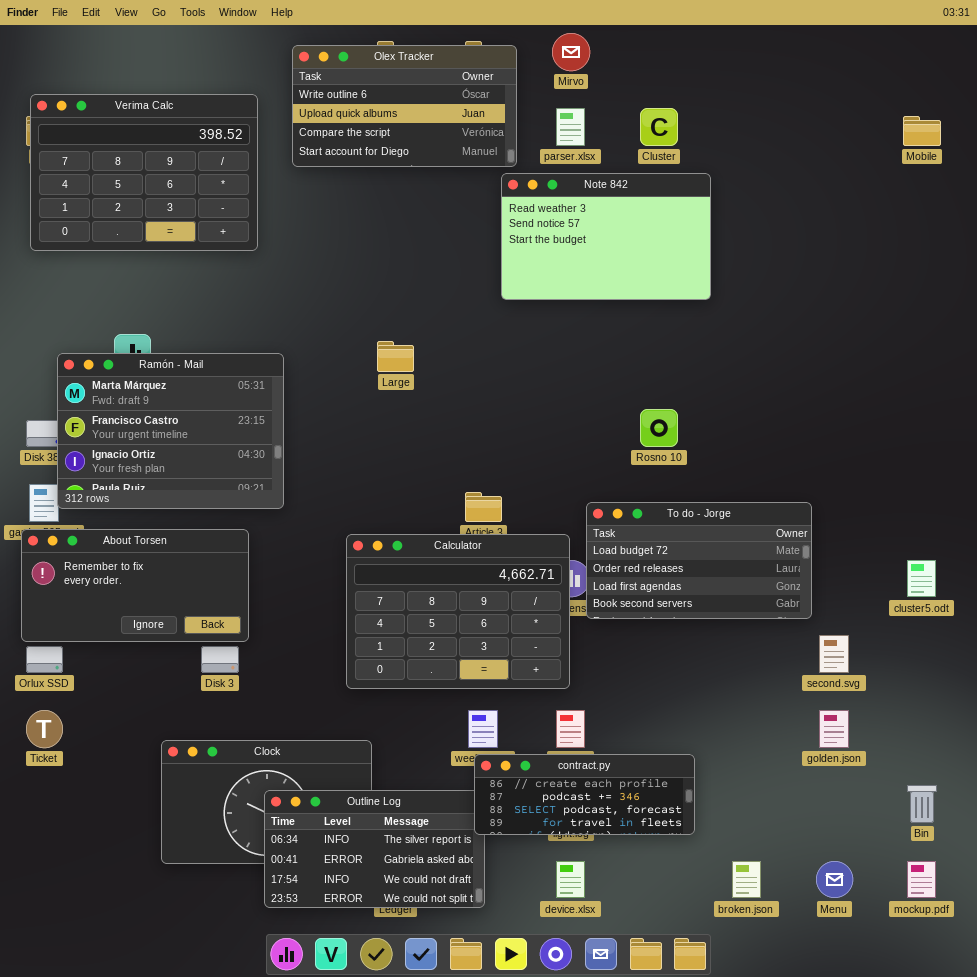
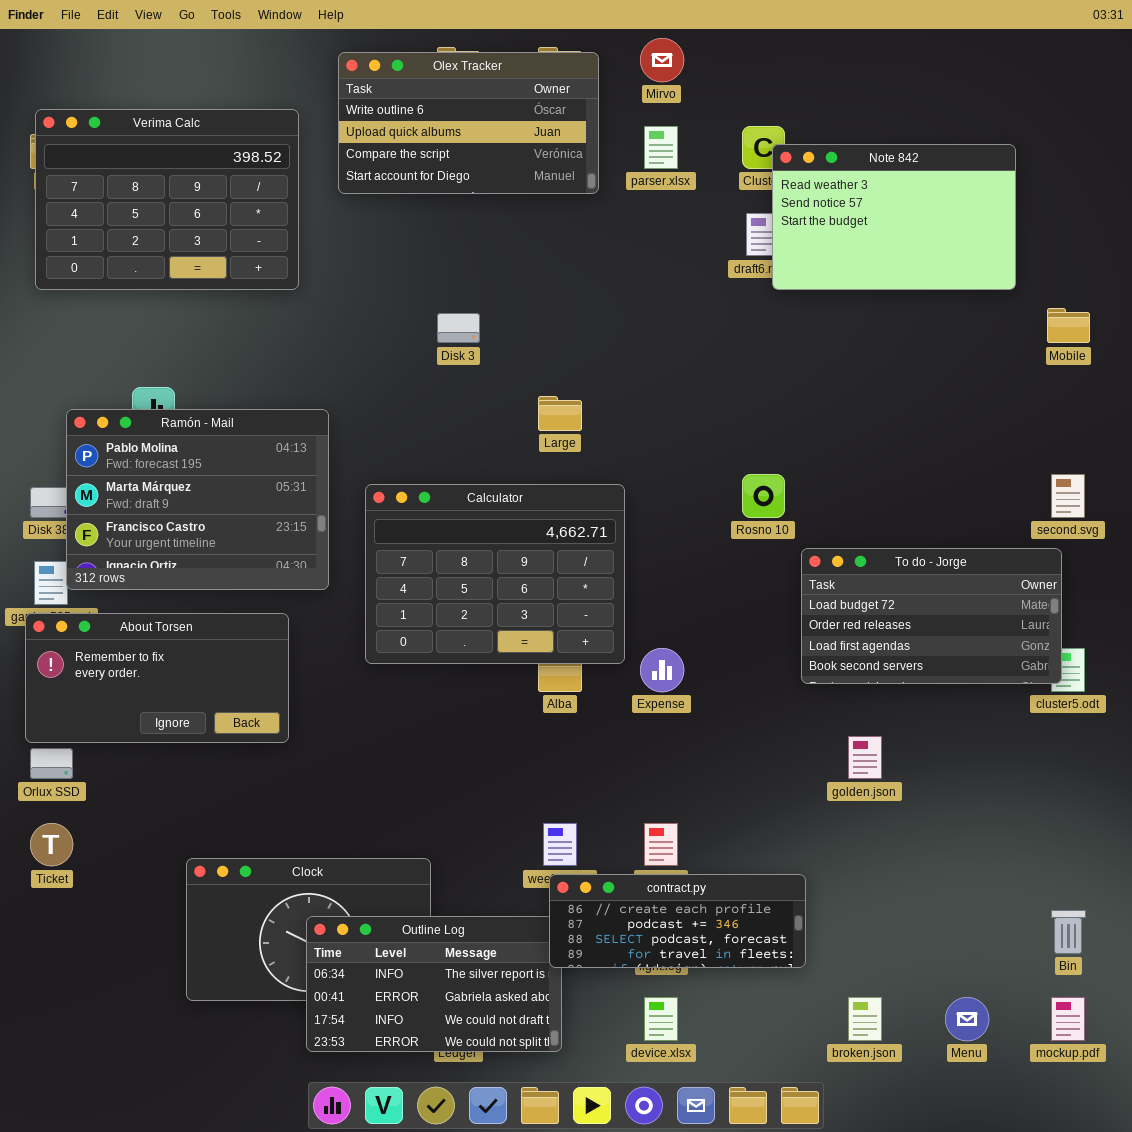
Mobile: [903,116,941,146] -> [1047,308,1090,343], moved
Note 842: [501,173,711,300] -> [772,144,1016,290], moved
Large: [377,341,414,372] -> [538,396,582,431], moved
Ramón - Mail: [57,353,284,509] -> [66,409,329,590], scrolled up 1 row
To do - Jorge: [586,502,812,619] -> [801,548,1062,684], moved
Calculator: [346,534,570,689] -> [365,484,625,664], moved
second.svg: [819,635,849,673] -> [1051,474,1085,518], moved
Disk 3: [201,646,239,673] -> [437,313,480,343], moved
golden.json: [819,710,849,748] -> [848,736,882,779], moved

